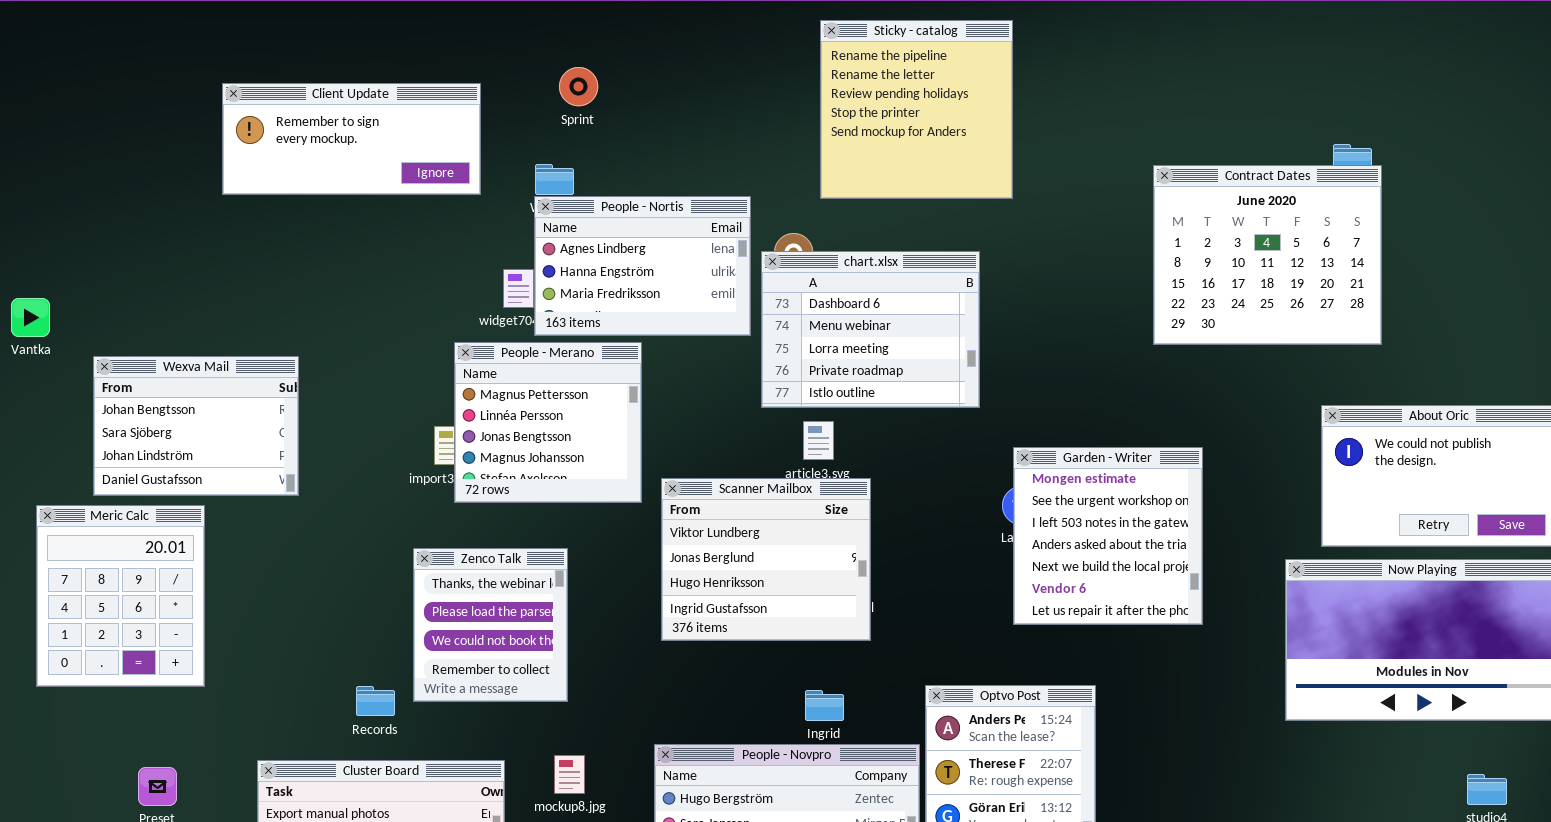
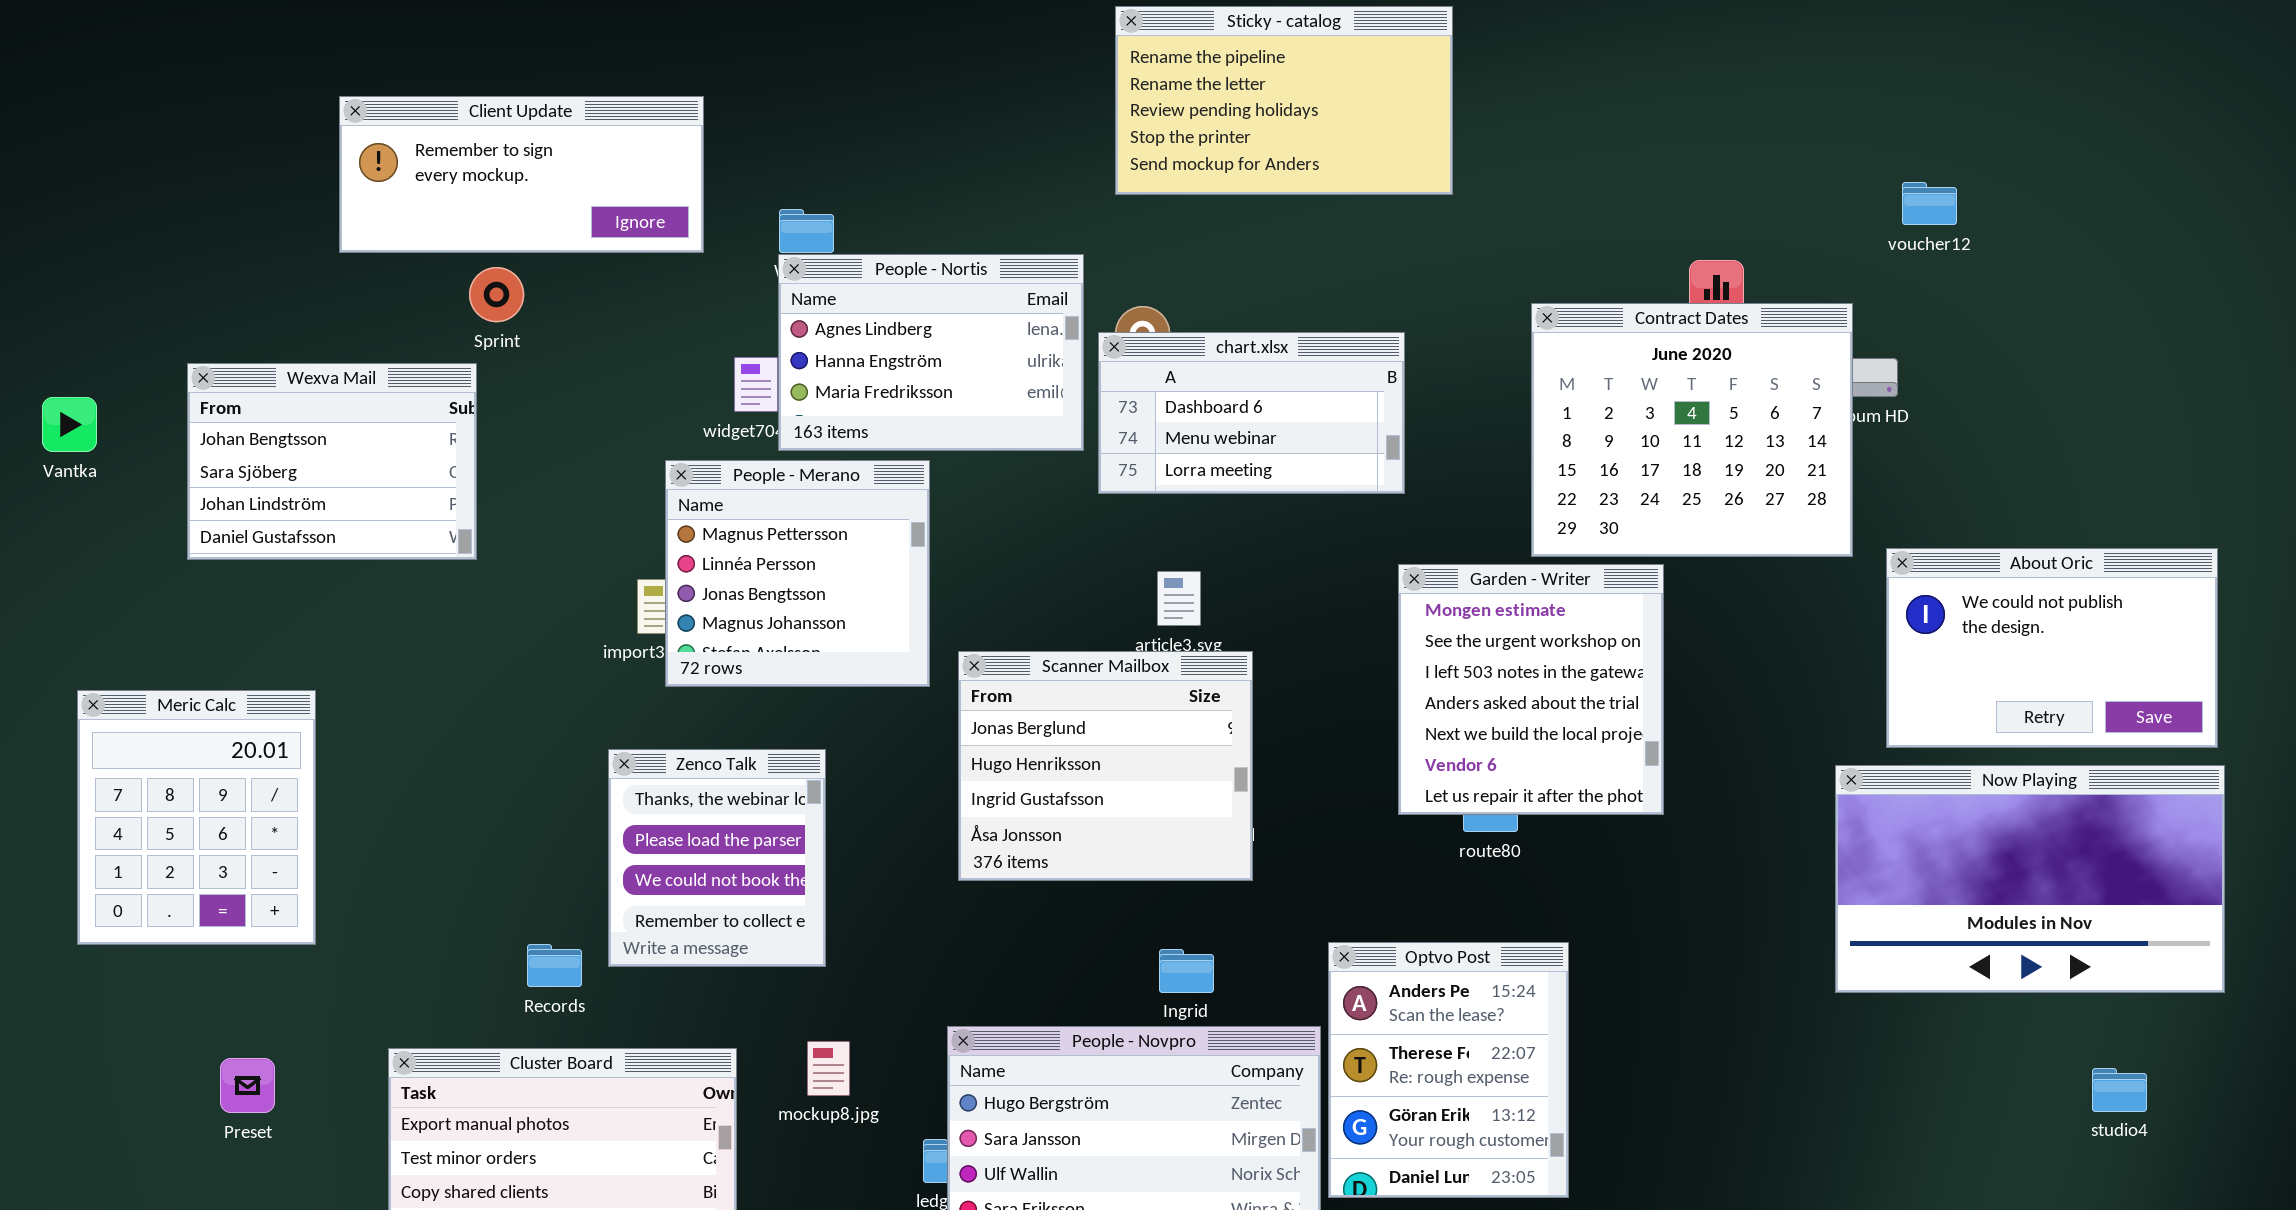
Sticky - catalog: [820,20,1013,199] -> [1115,6,1453,195], resized
Sprint: [559,67,598,106] -> [469,267,524,322], moved
Contract Dates: [1153,165,1382,345] -> [1531,303,1853,557], moved
chart.xlsx: [761,251,980,408] -> [1098,332,1405,494], resized
Wexva Mail: [93,356,299,496] -> [187,363,477,560], moved
Garden - Writer: [1013,447,1203,625] -> [1398,564,1664,815], moved
Scanner Mailbox: [661,478,871,641] -> [958,651,1253,881], scrolled down 1 row

